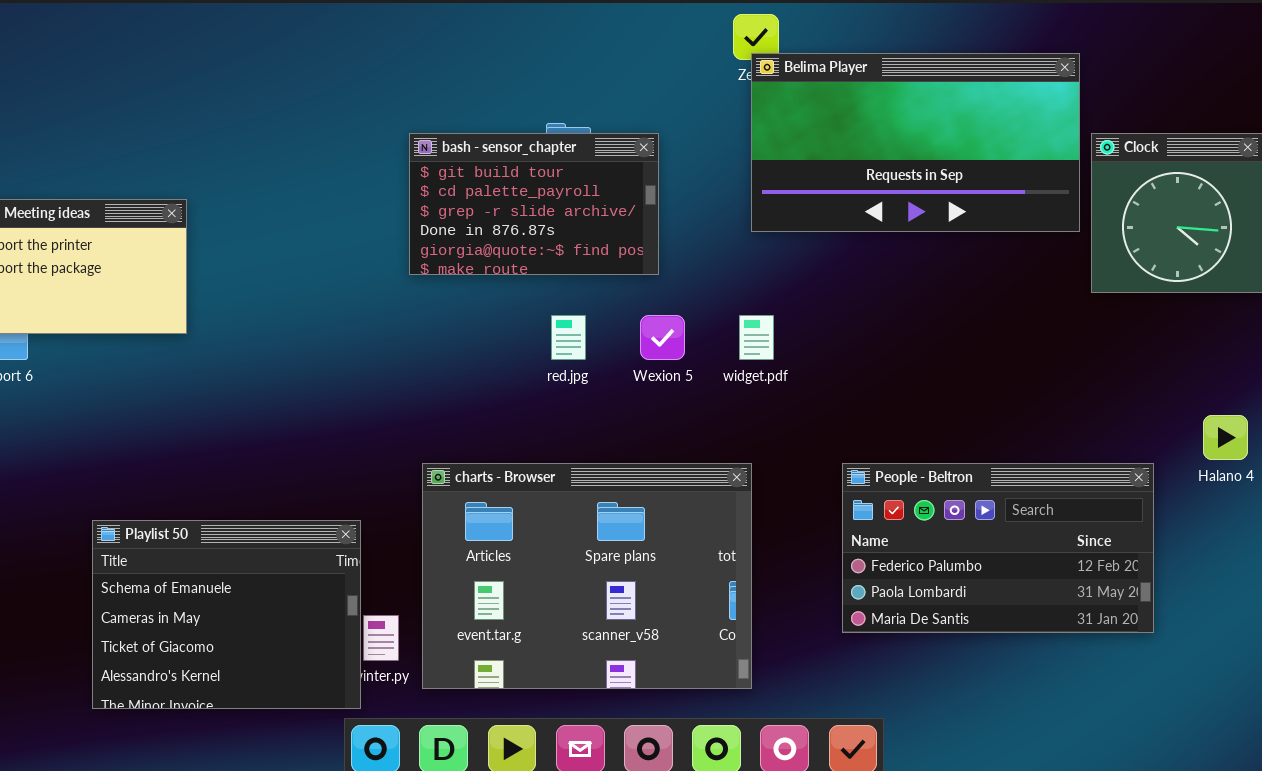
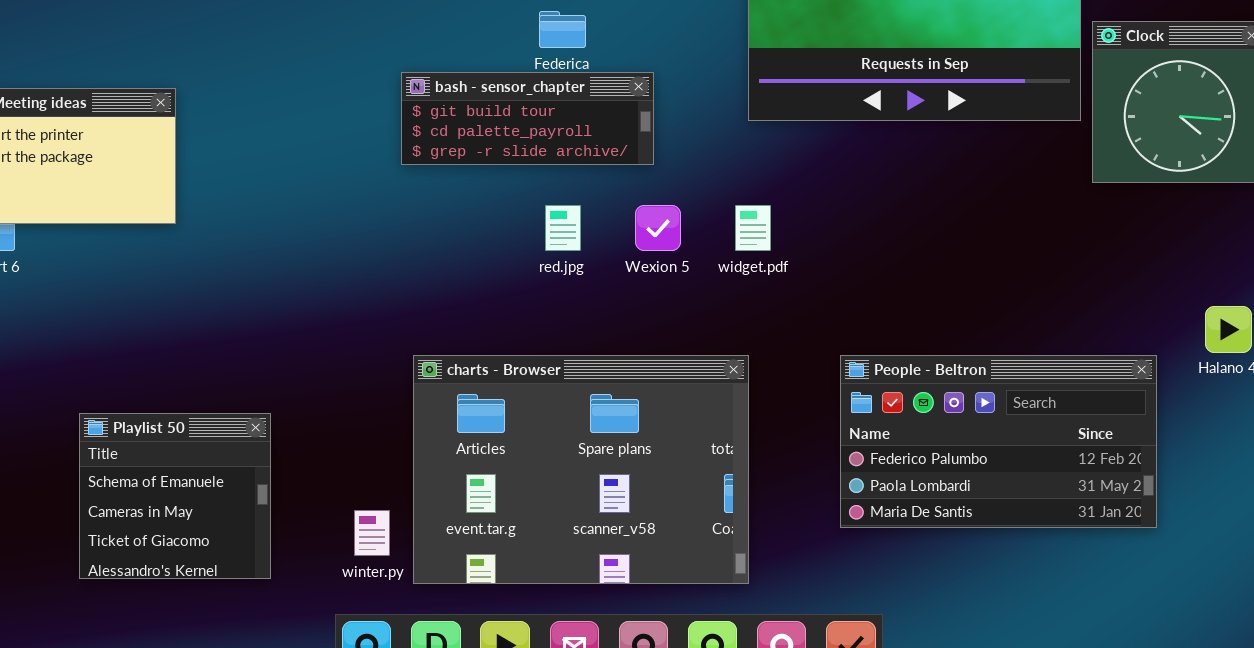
bash - sensor_chapter: [409,133,659,275] -> [401,72,654,165], resized
Playlist 50: [92,520,361,709] -> [79,413,271,579], resized

